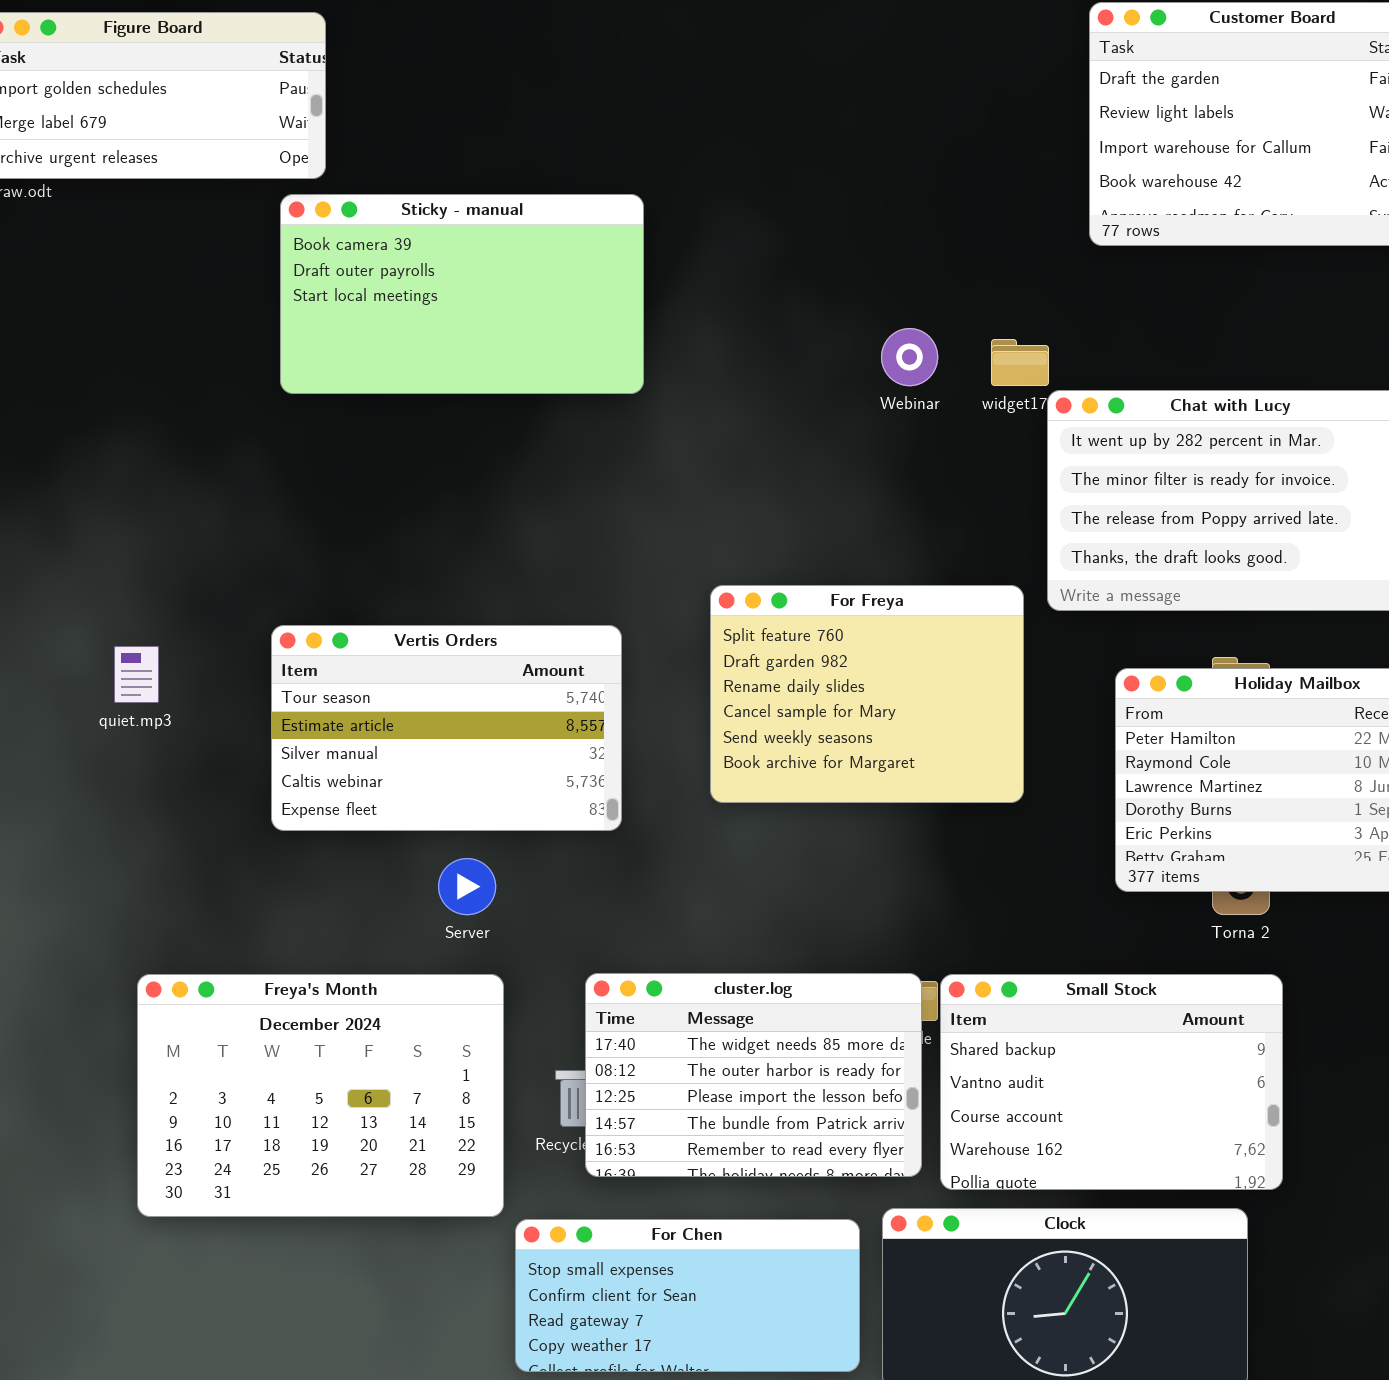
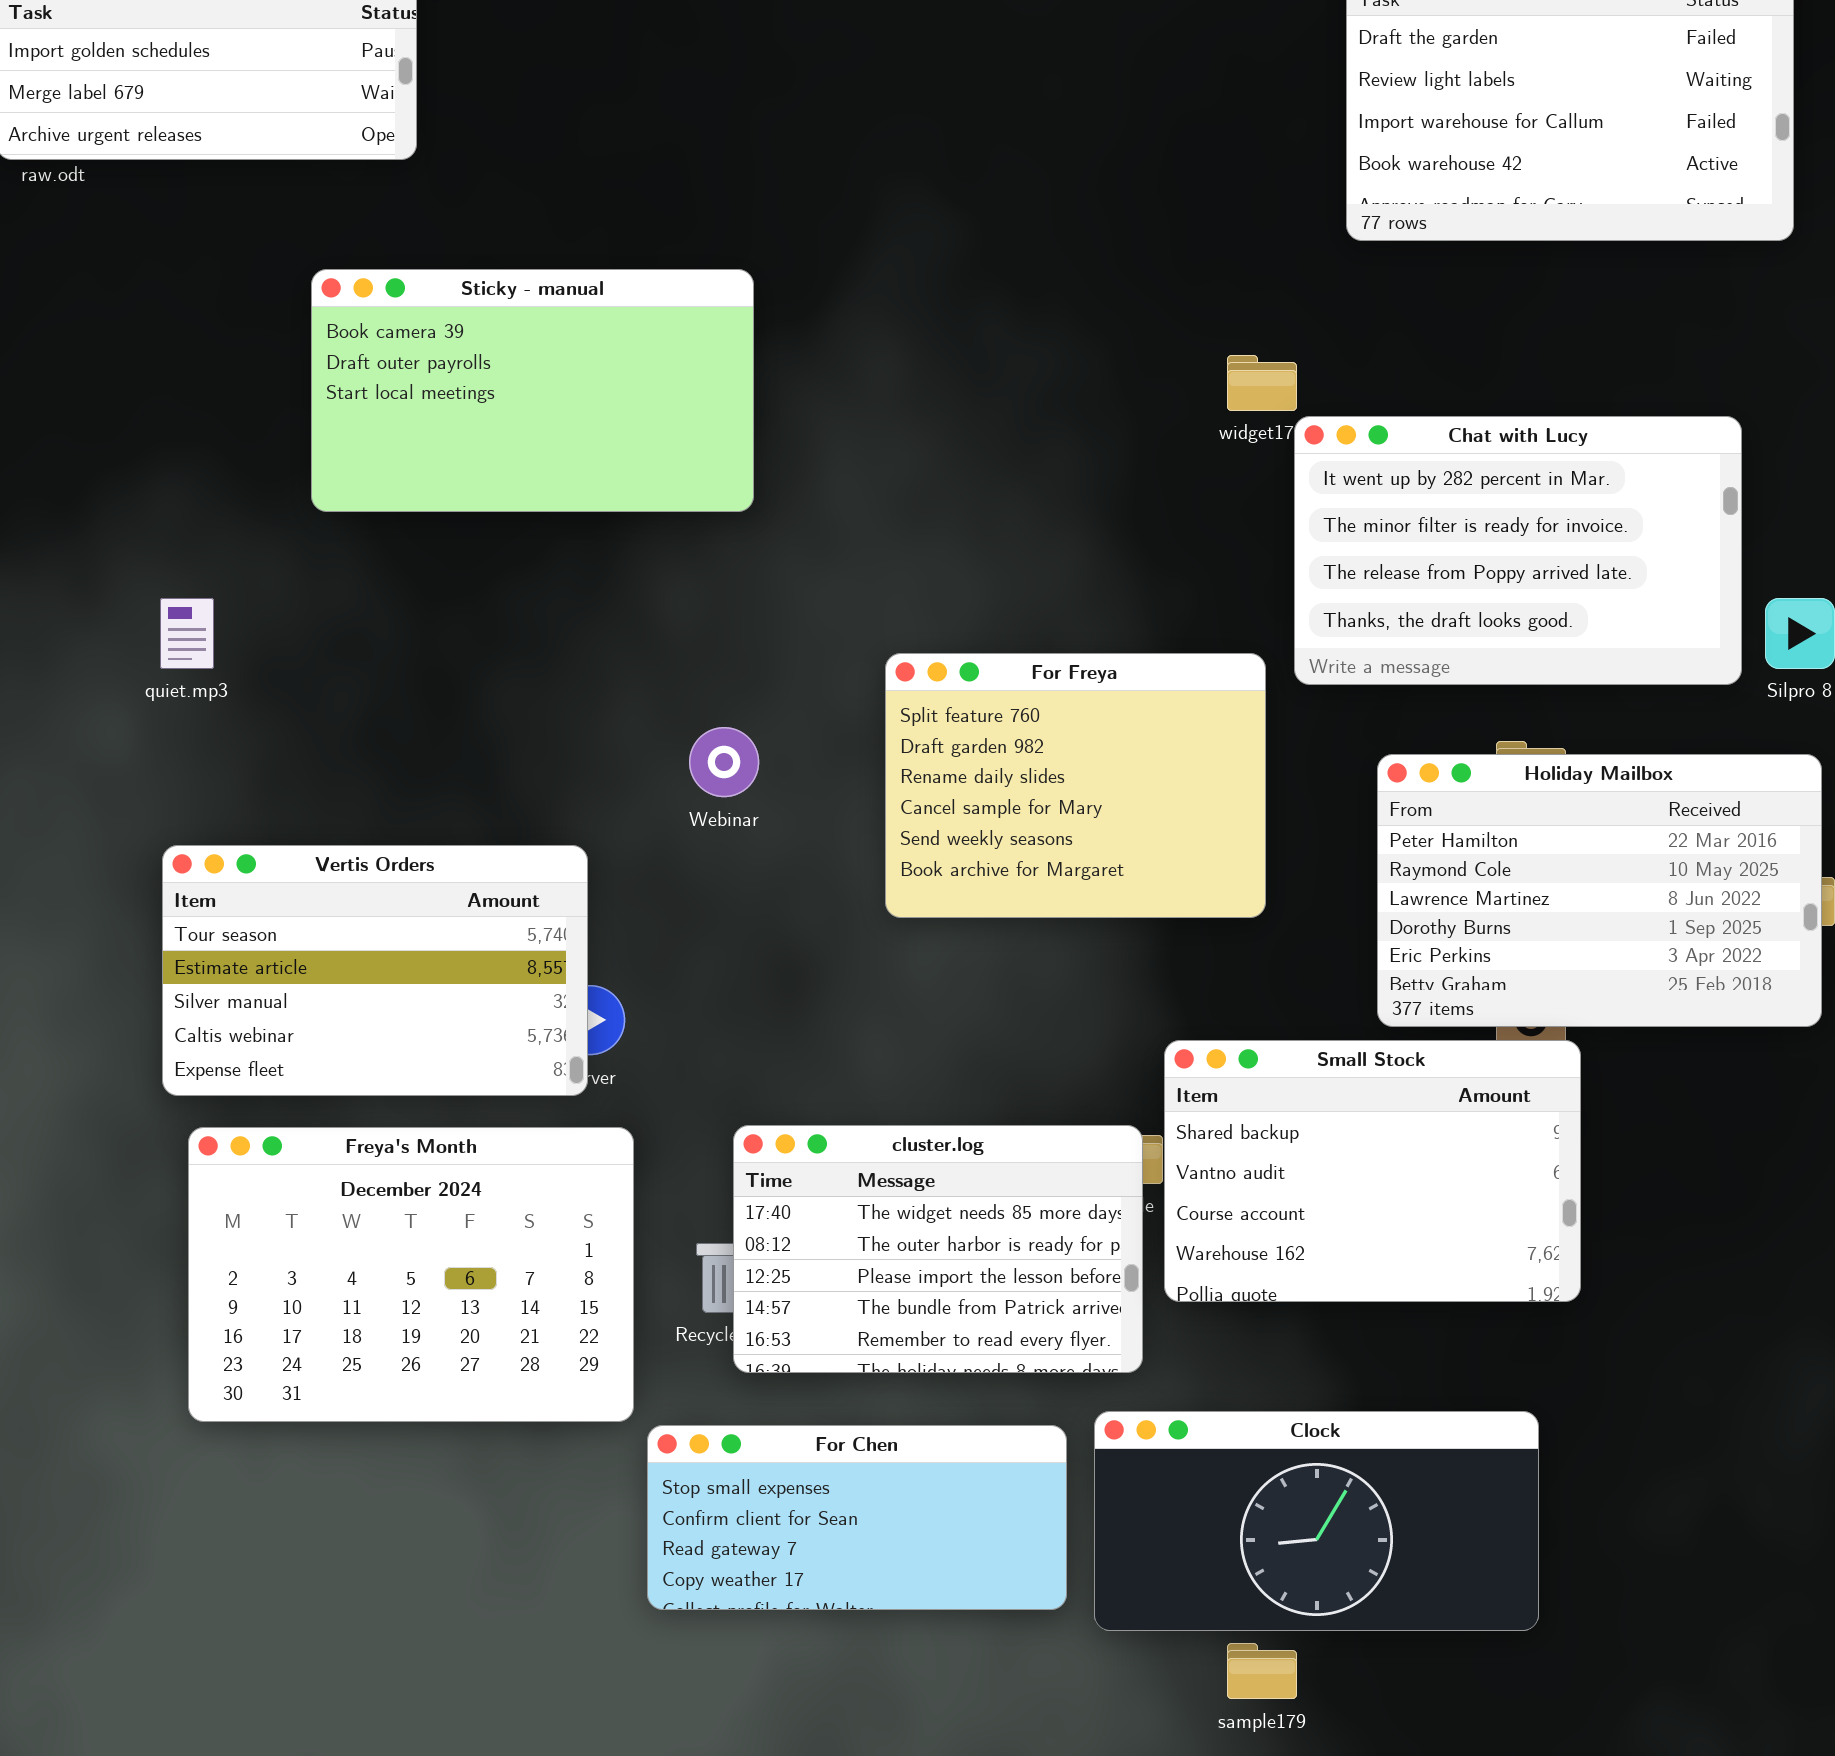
Sticky - manual: [280,194,644,394] -> [311,269,754,512], moved
Webinar: [881,328,938,386] -> [689,727,759,797], moved
Vertis Orders: [271,625,622,831] -> [162,845,588,1096], moved
quiet.mp3: [114,646,159,703] -> [160,598,214,669], moved
Small Stock: [940,974,1283,1190] -> [1164,1040,1581,1302], moved

